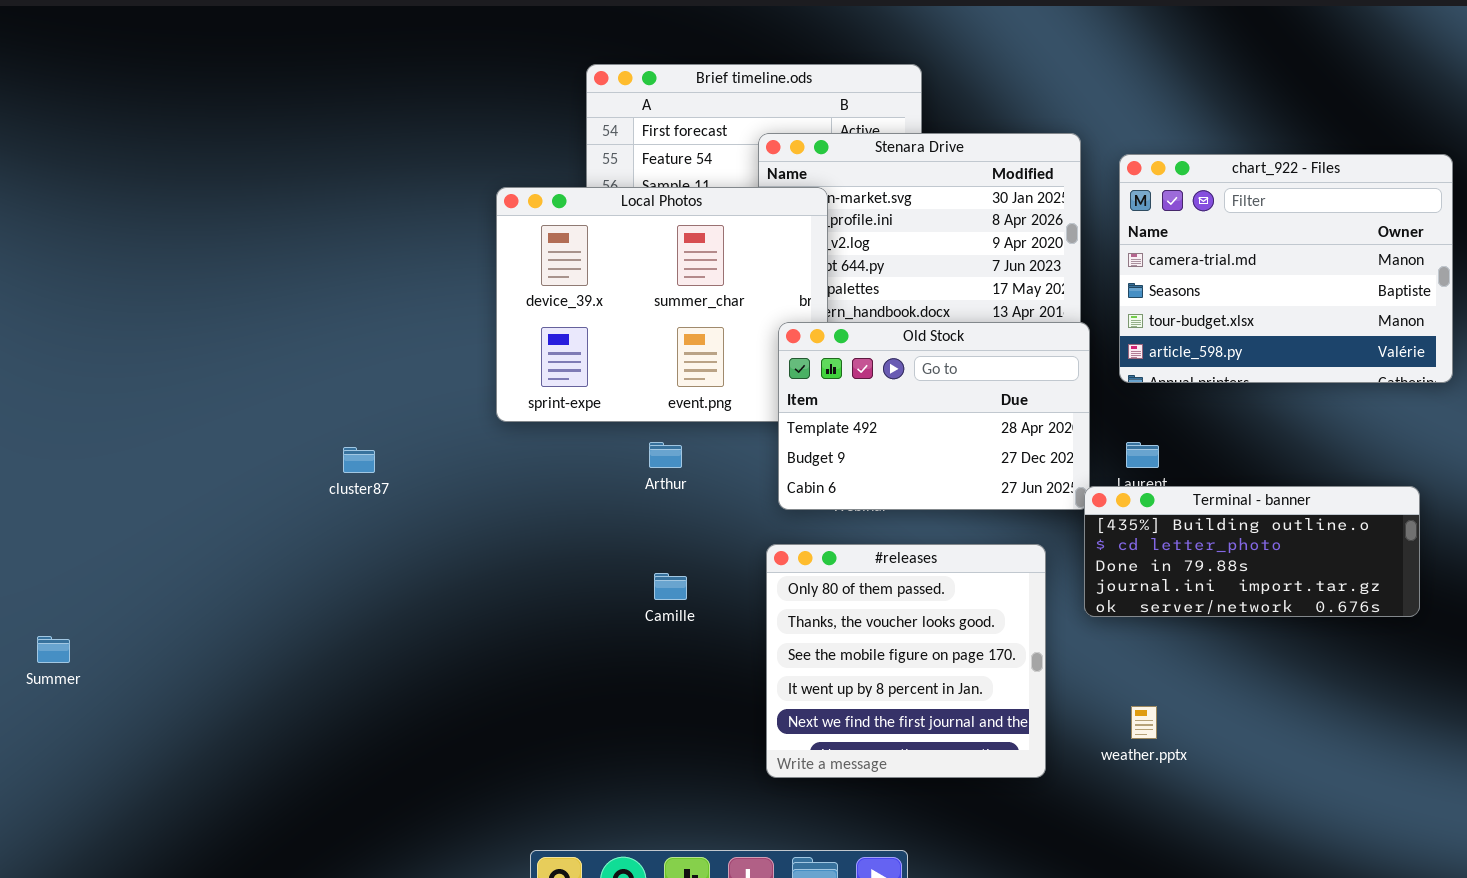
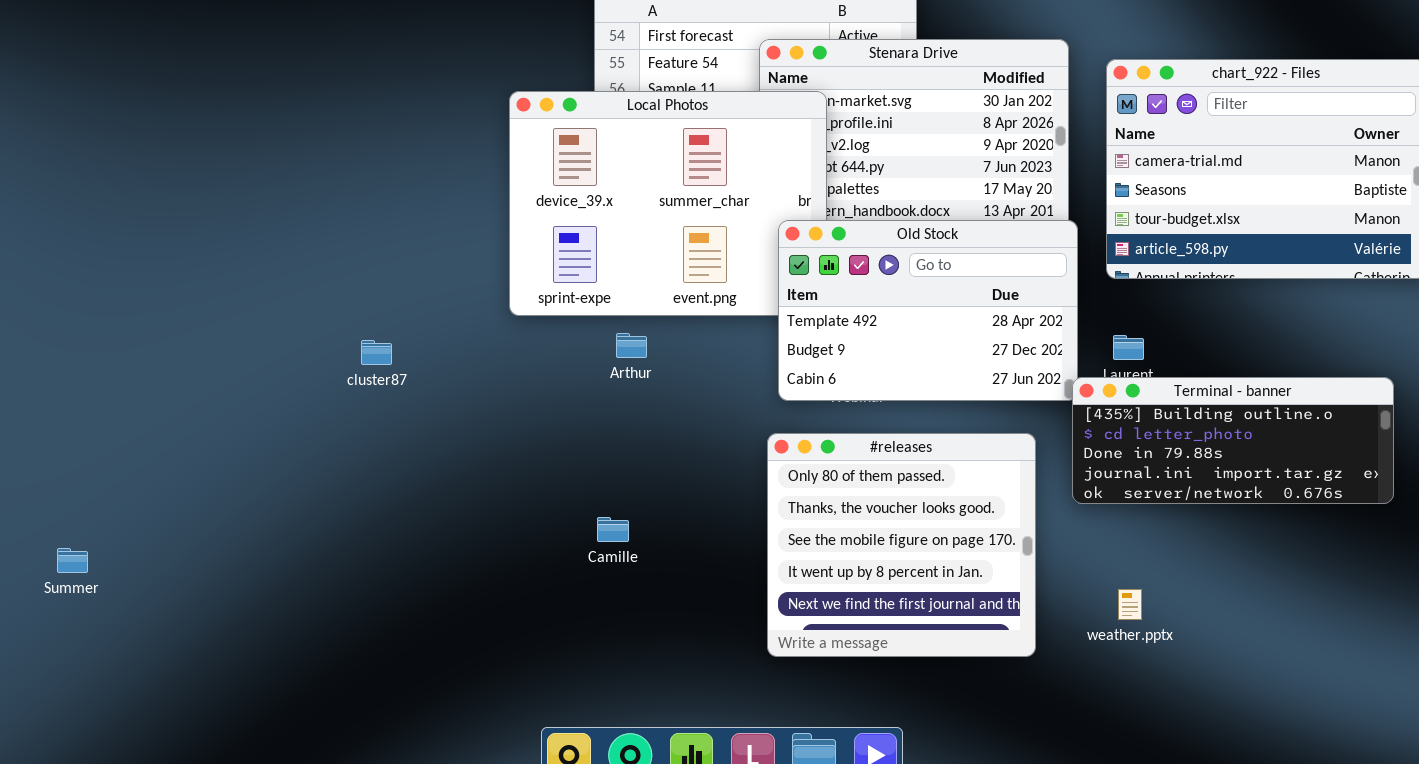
Arthur: [649,442,682,468] -> [616,333,647,358], moved
Camille: [654,573,687,600] -> [597,517,629,542], moved
Summer: [37,636,70,663] -> [57,548,88,573], moved

